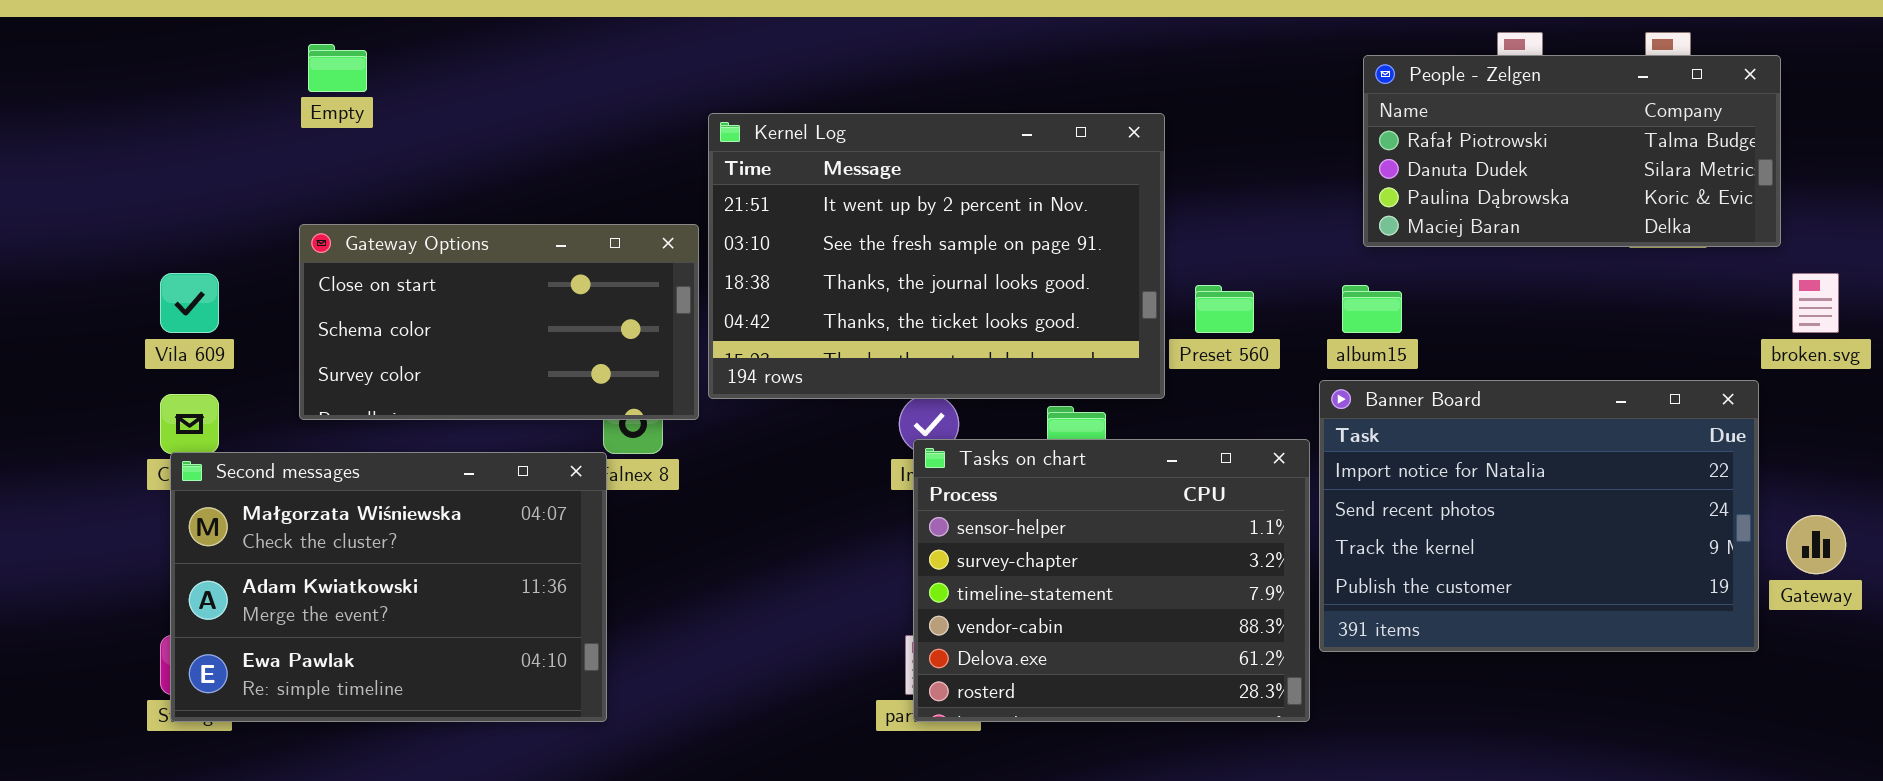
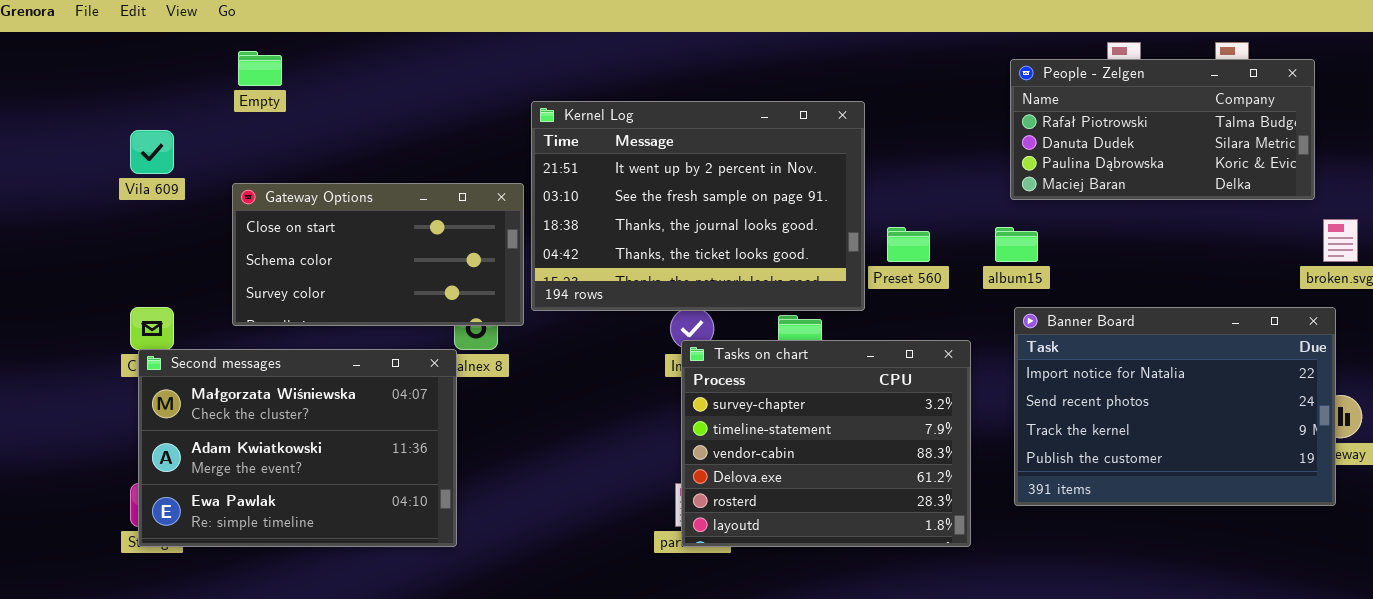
Vila 609: [160,273,219,333] -> [130,130,174,174], moved
Banner Board: [1319,380,1759,652] -> [1014,307,1336,506], moved
Tasks on chart: [913,439,1310,722] -> [681,340,971,547], scrolled down 1 row

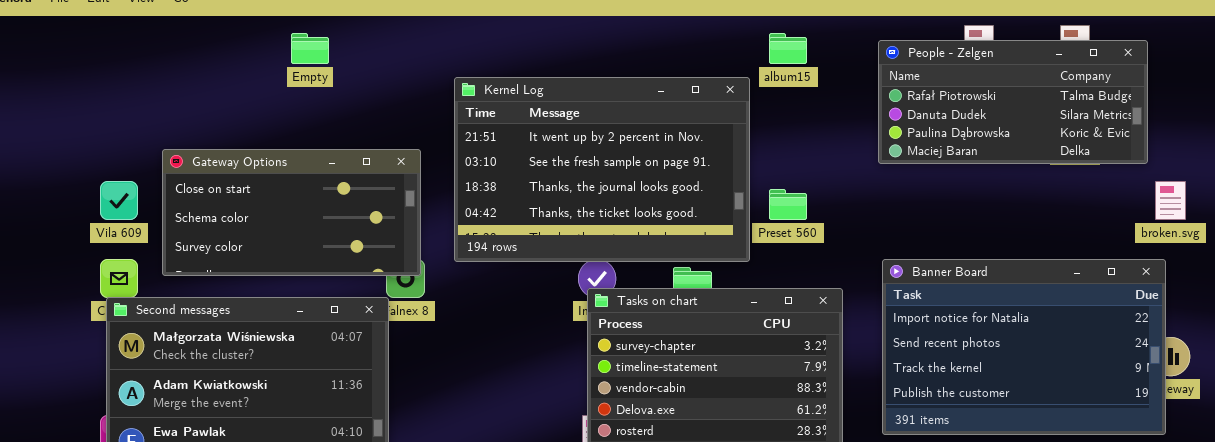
Empty: [238,51,282,86] -> [291,33,329,64], moved
Vila 609: [130,130,174,174] -> [100,181,138,220], moved
Gateway Options: [232,183,524,326] -> [162,149,421,276], moved
album15: [995,227,1038,262] -> [769,33,807,64], moved

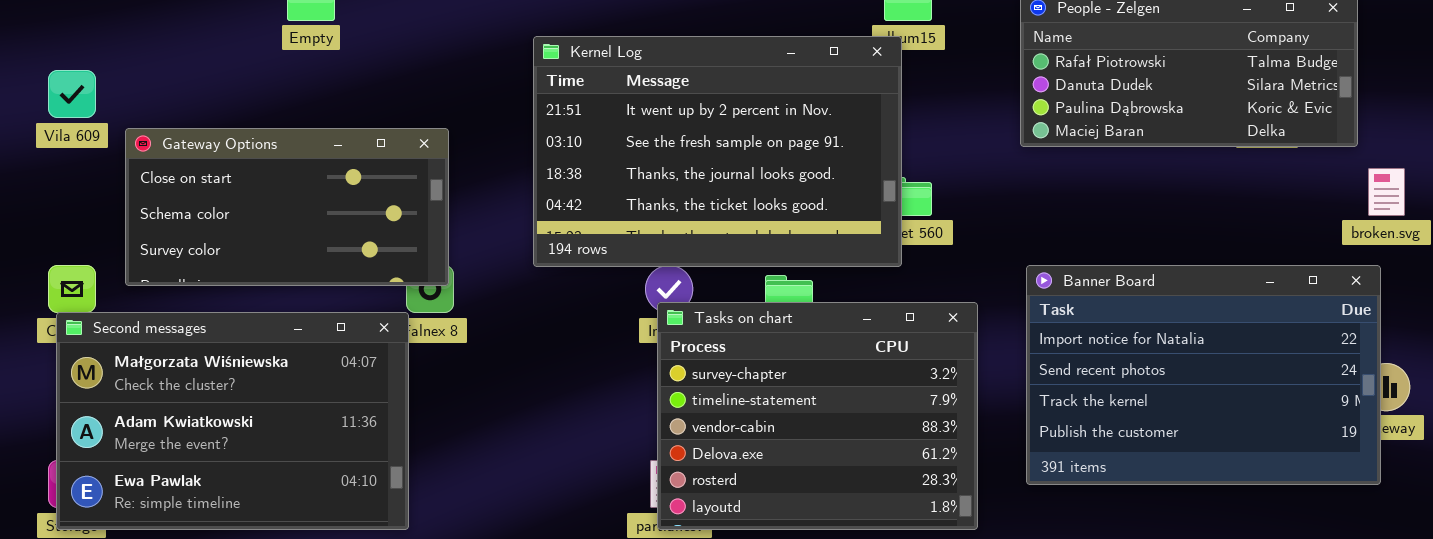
Kernel Log: [454,77,750,262] -> [533,36,902,267], moved
Vila 609: [100,181,138,220] -> [48,70,96,118], moved

